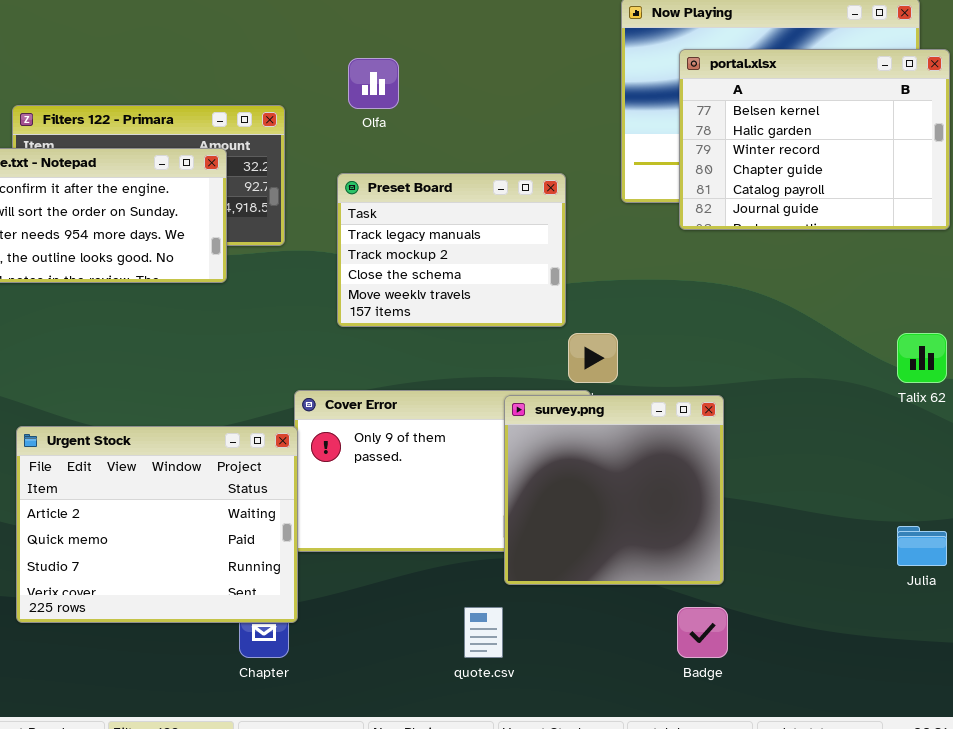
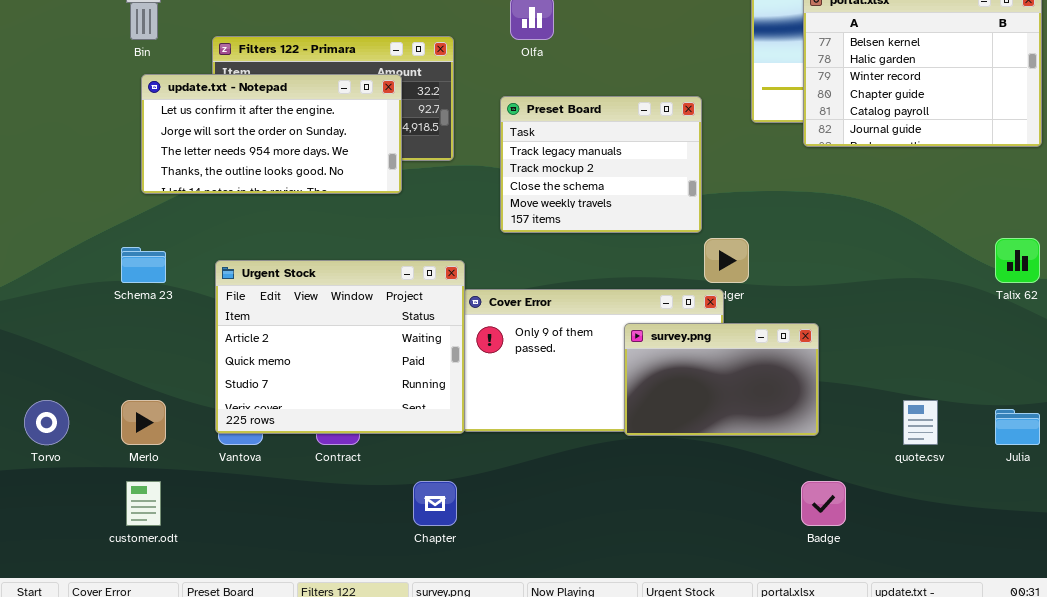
survey.png: [504,395,724,585] -> [624,323,819,436], moved, resized
Urgent Stock: [16,426,298,623] -> [215,260,465,434], moved
quote.csv: [464,607,503,658] -> [903,400,938,445], moved

